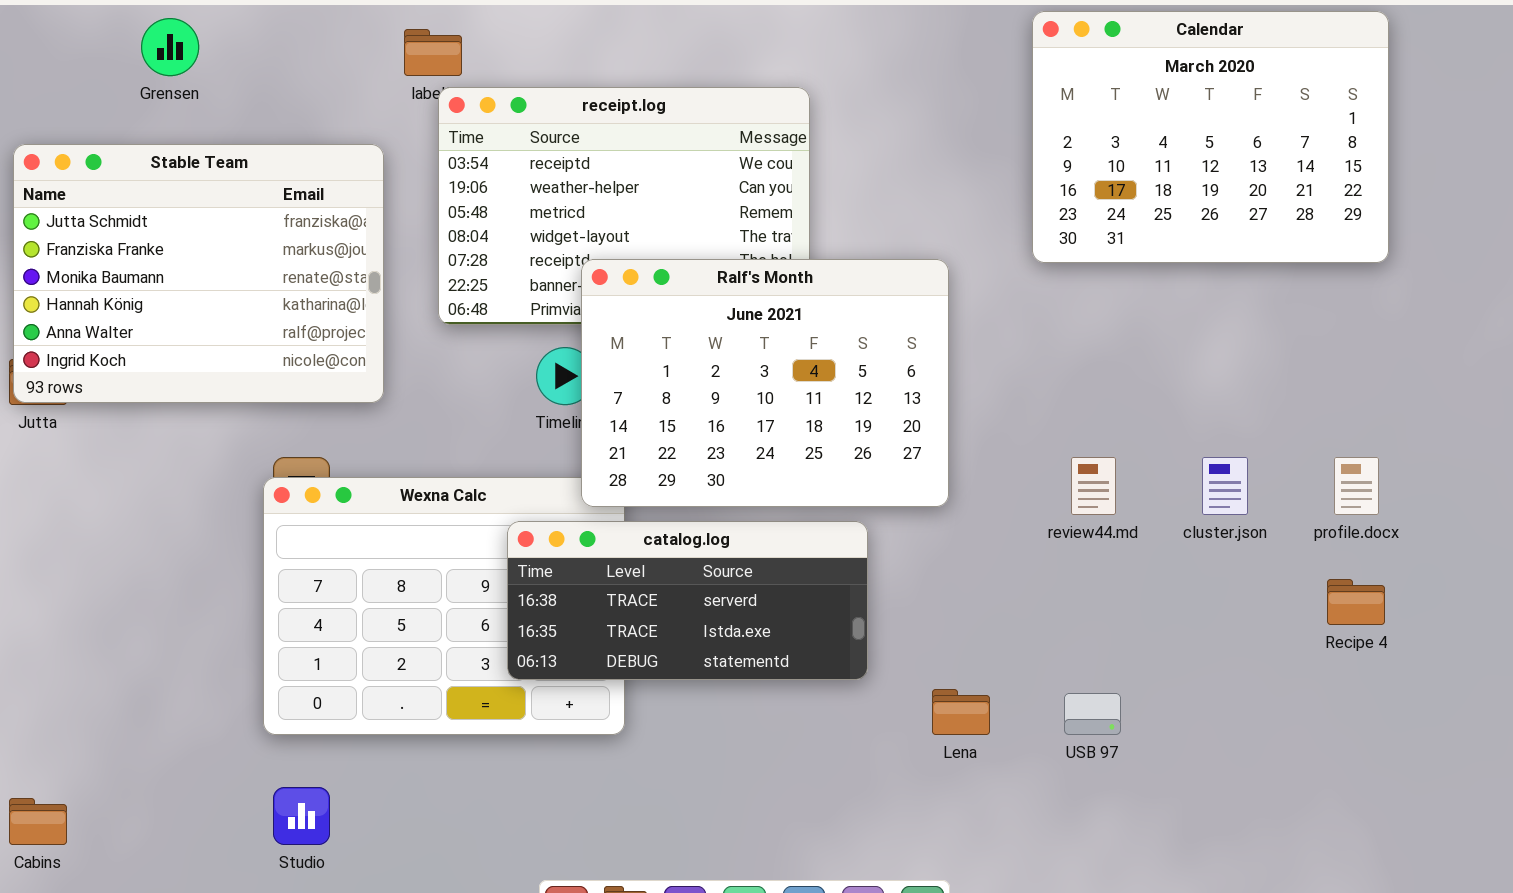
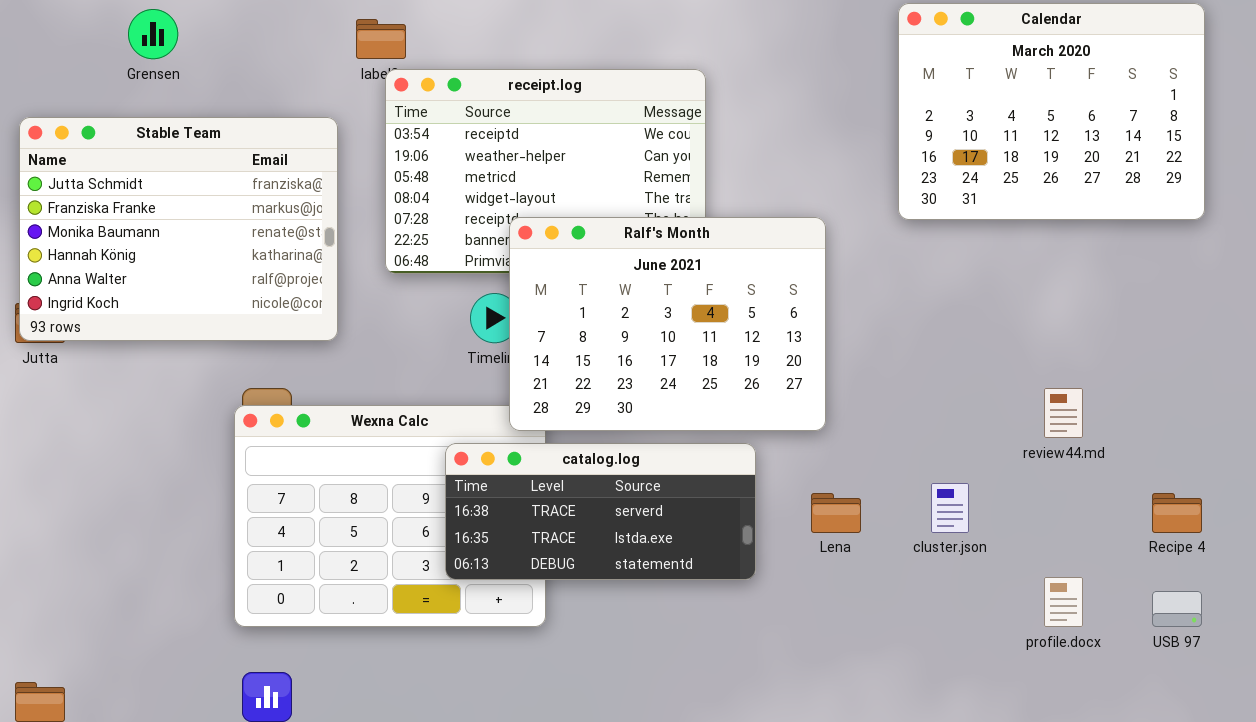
review44.md: [1071,457,1116,515] -> [1044,388,1083,438], moved
cluster.json: [1202,457,1248,515] -> [931,483,969,533], moved
profile.docx: [1334,457,1379,515] -> [1044,577,1083,627], moved
Lena: [932,689,990,735] -> [811,493,861,533], moved
USB 97: [1064,693,1121,735] -> [1152,591,1202,627], moved

